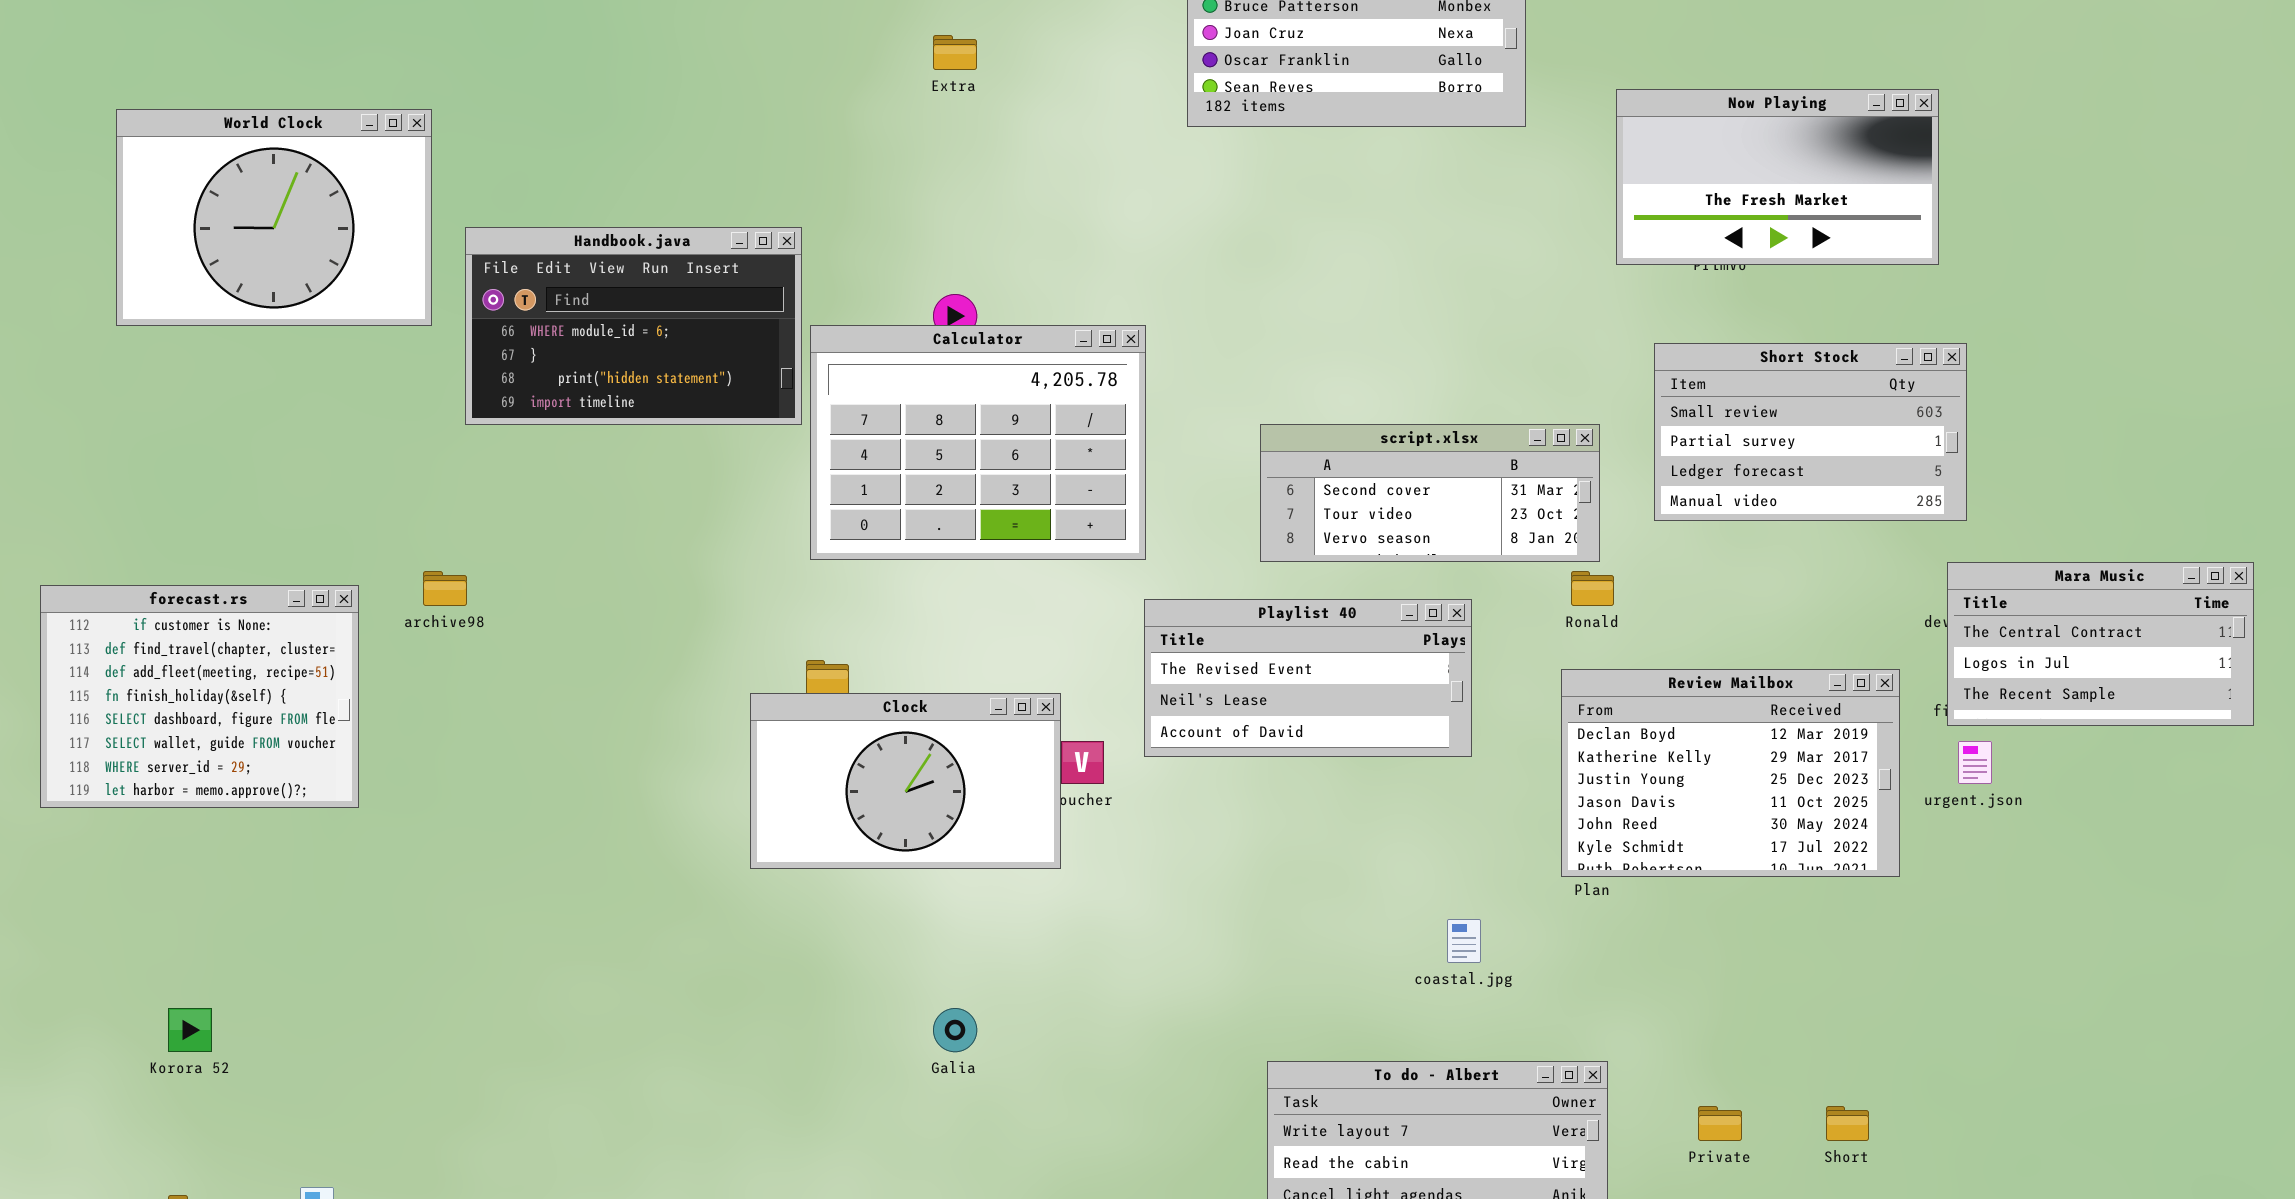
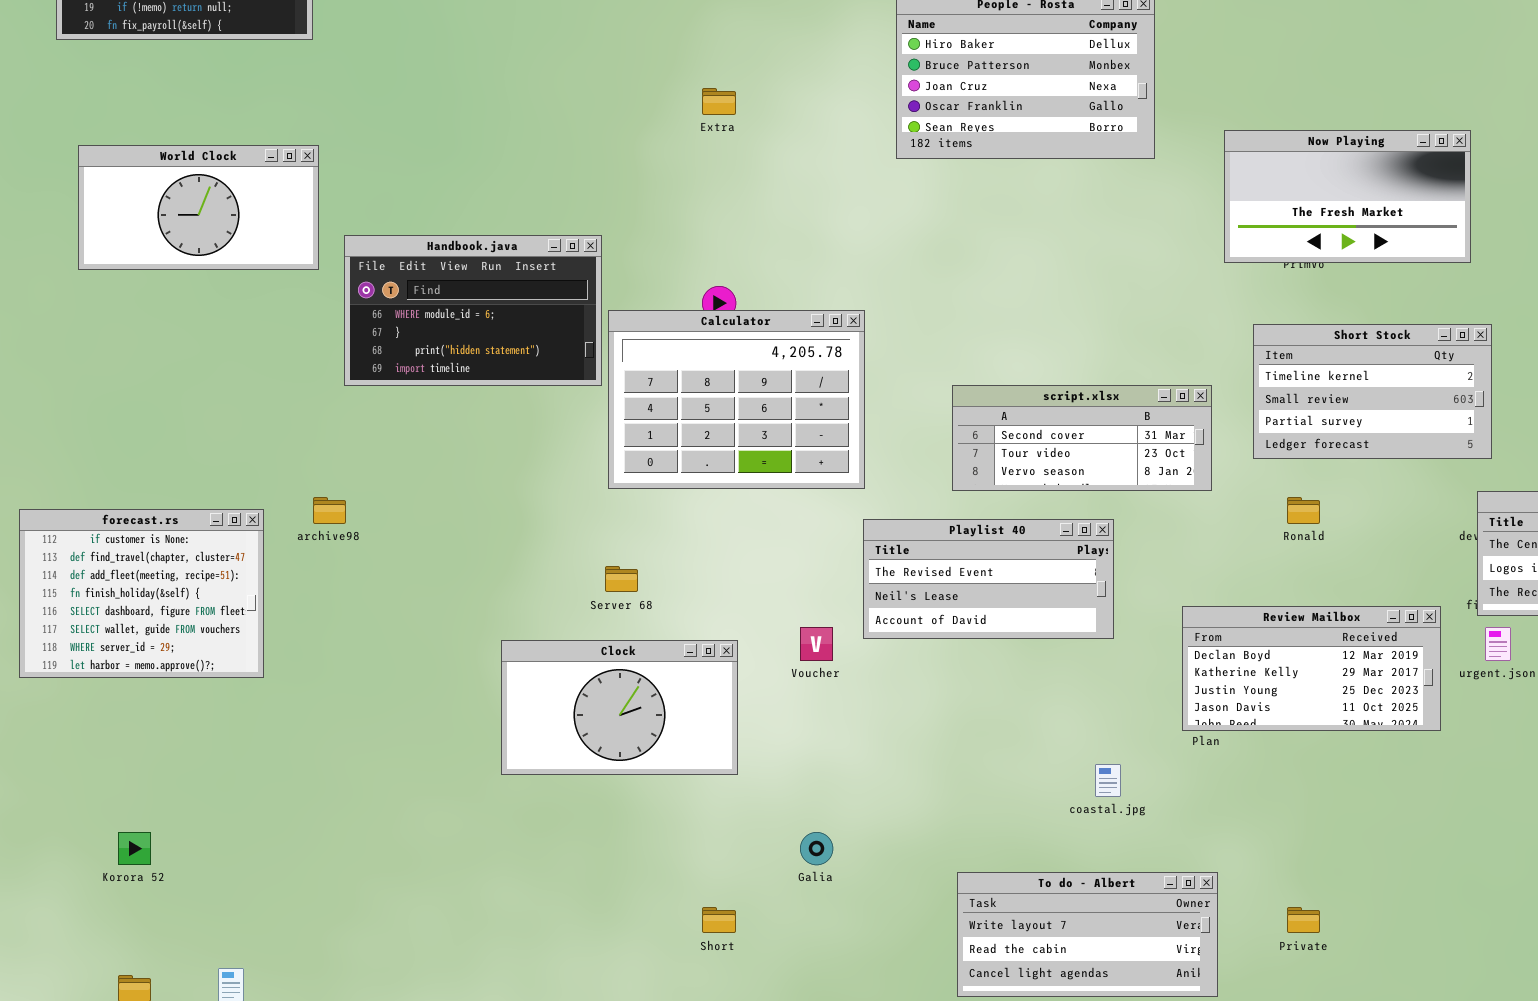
World Clock: [116,109,432,326] -> [78,145,319,270], resized
Short Stock: [1654,343,1967,521] -> [1253,324,1492,459], scrolled up 1 row
Ronald: [1571,571,1614,606] -> [1287,497,1320,524], moved
Review Mailbox: [1561,669,1900,877] -> [1182,606,1441,731], resized
Clock: [750,693,1061,869] -> [501,640,738,775], moved
Galia: [933,1008,977,1052] -> [800,832,833,865], moved
Short: [1826,1106,1869,1141] -> [702,907,736,933], moved

